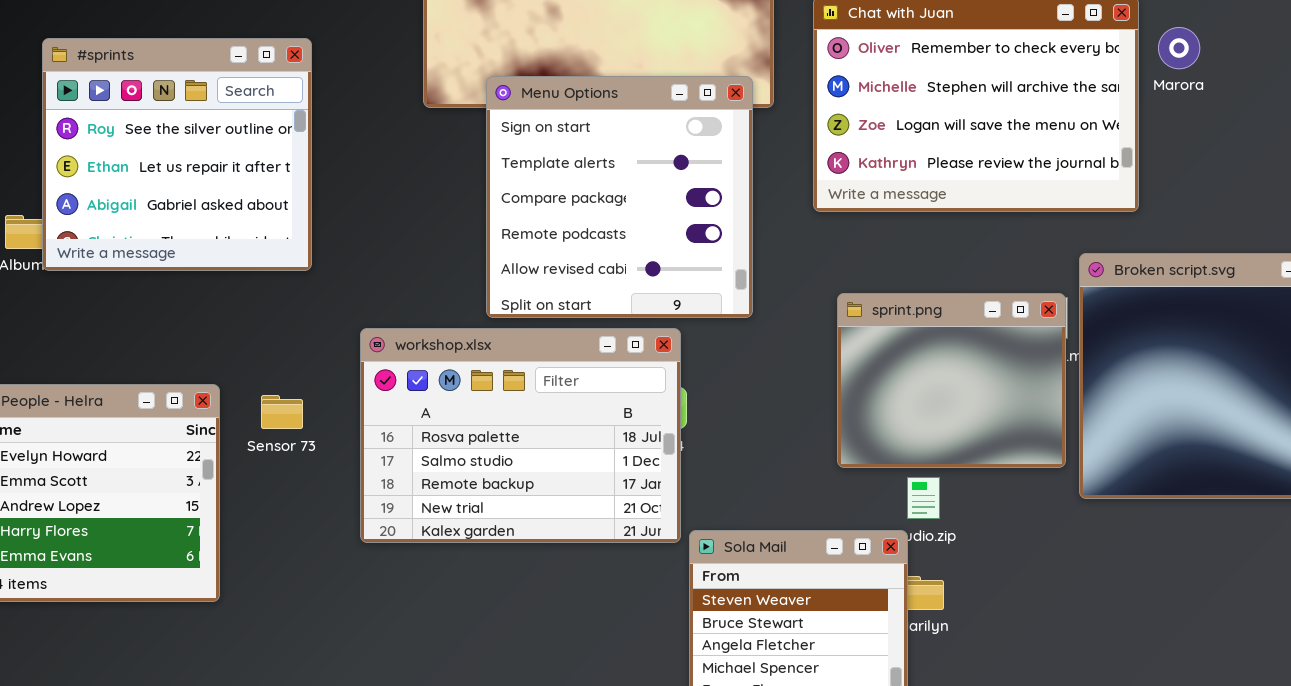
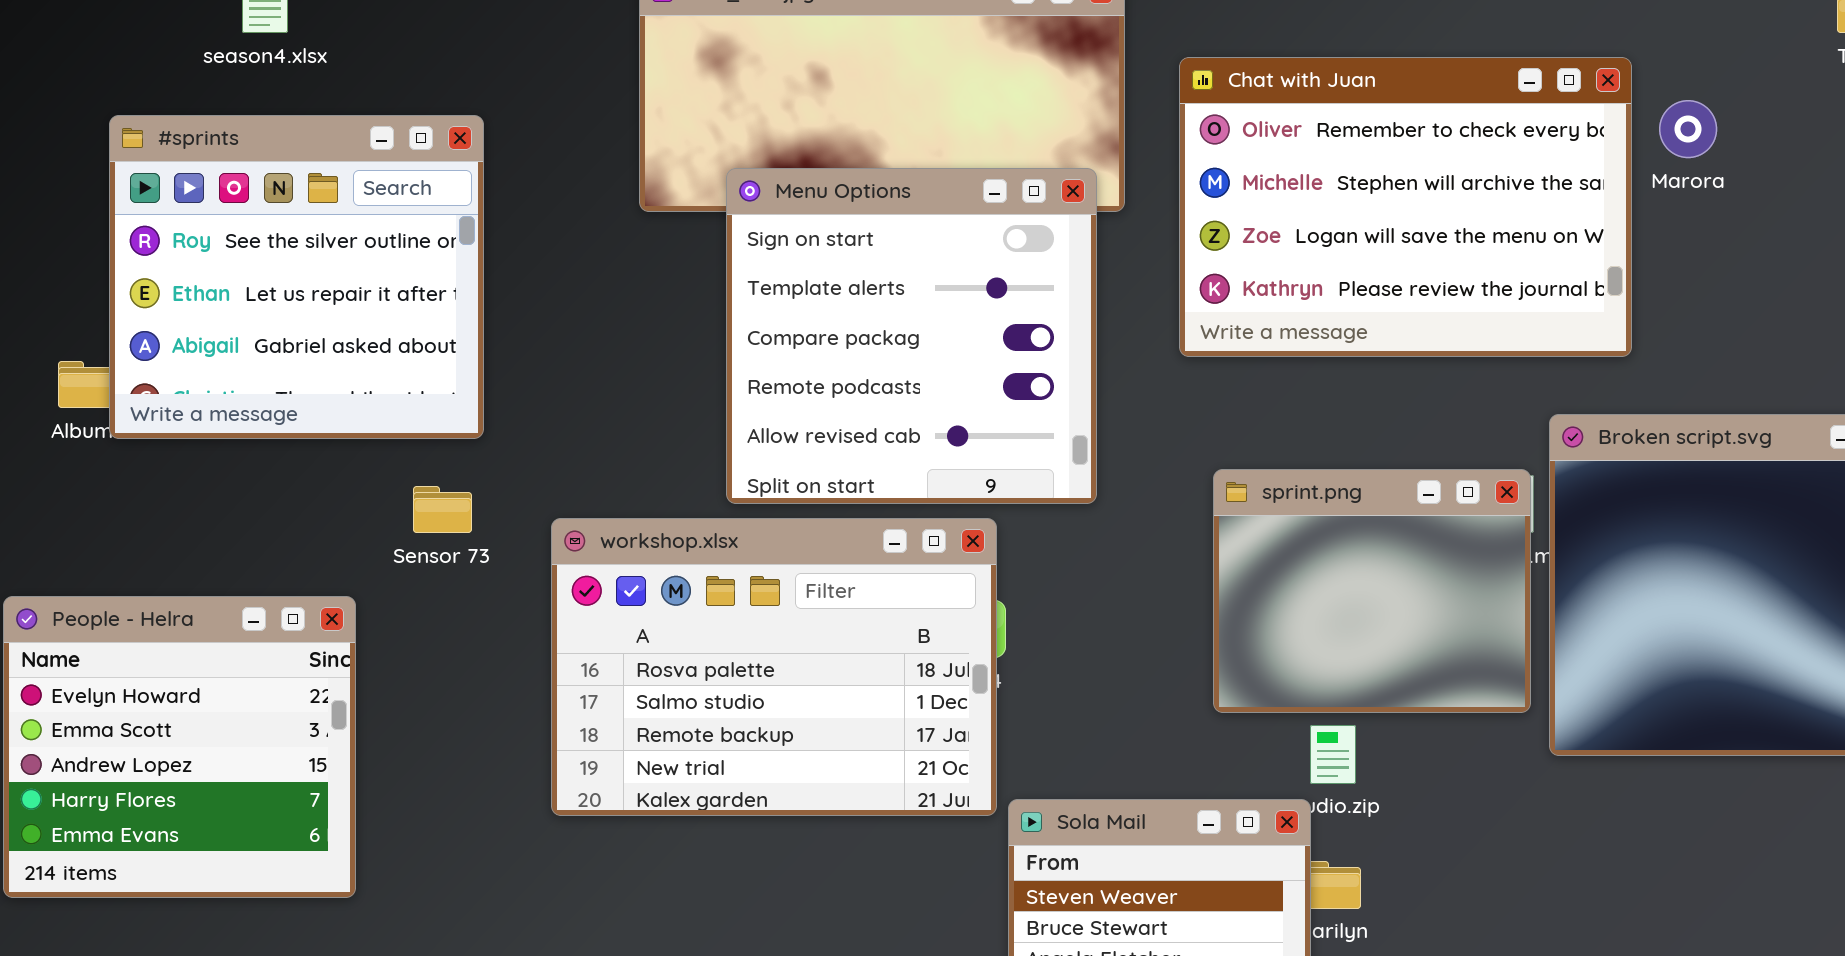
Sensor 73: [261,395,303,429] -> [413,486,472,533], moved

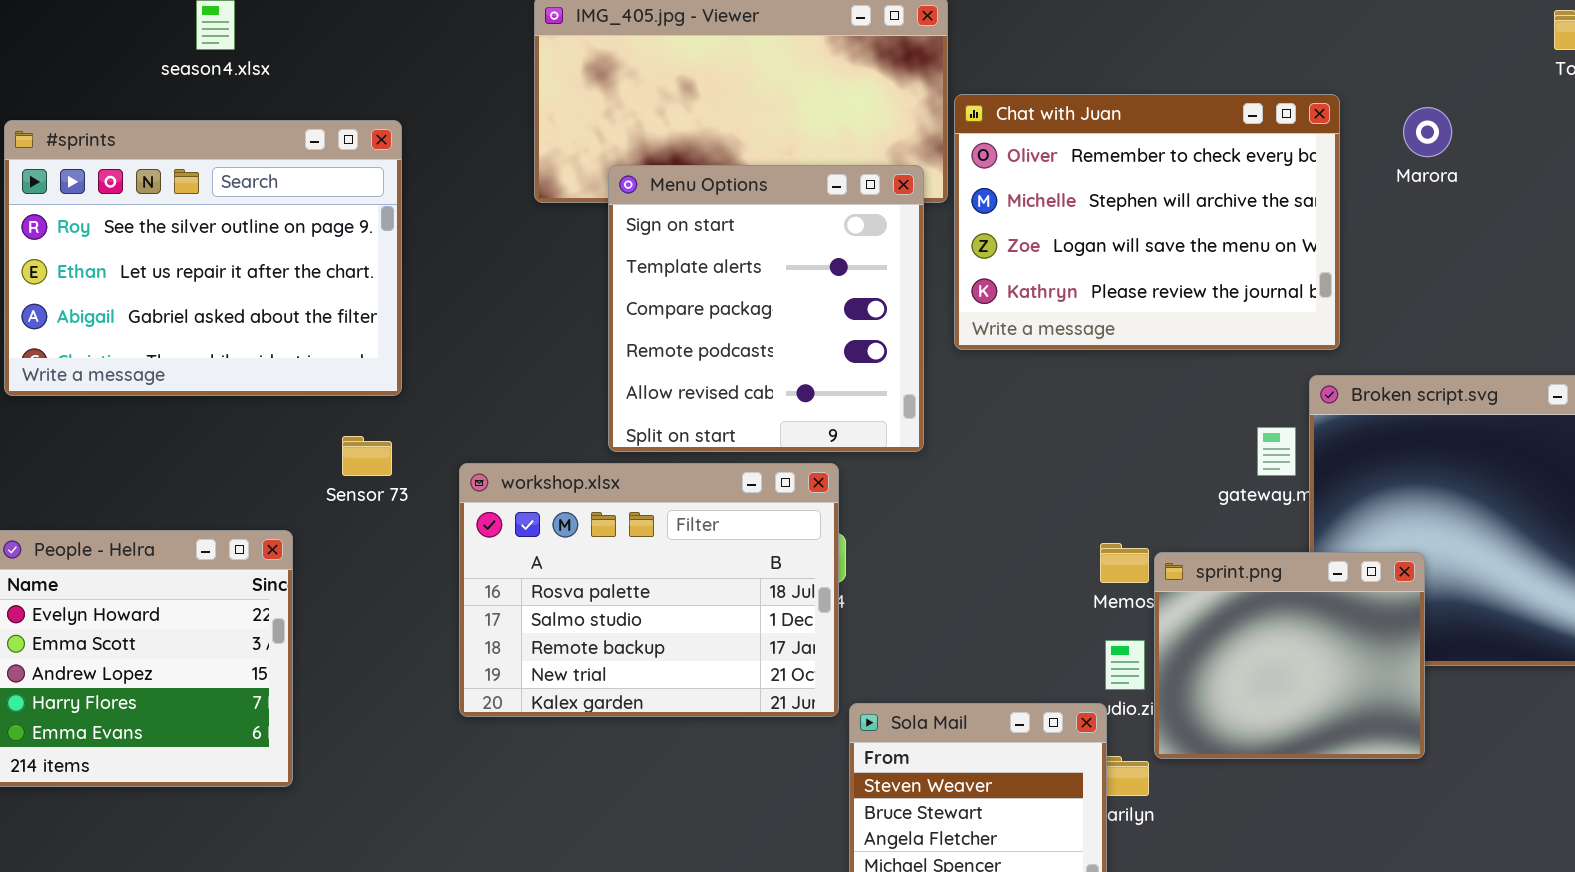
Chat with Juan: [1179,57,1632,357] -> [954,94,1340,350], moved
#sprints: [109,115,484,439] -> [4,120,402,396], resized
sprint.png: [1213,469,1531,713] -> [1154,552,1425,759], moved

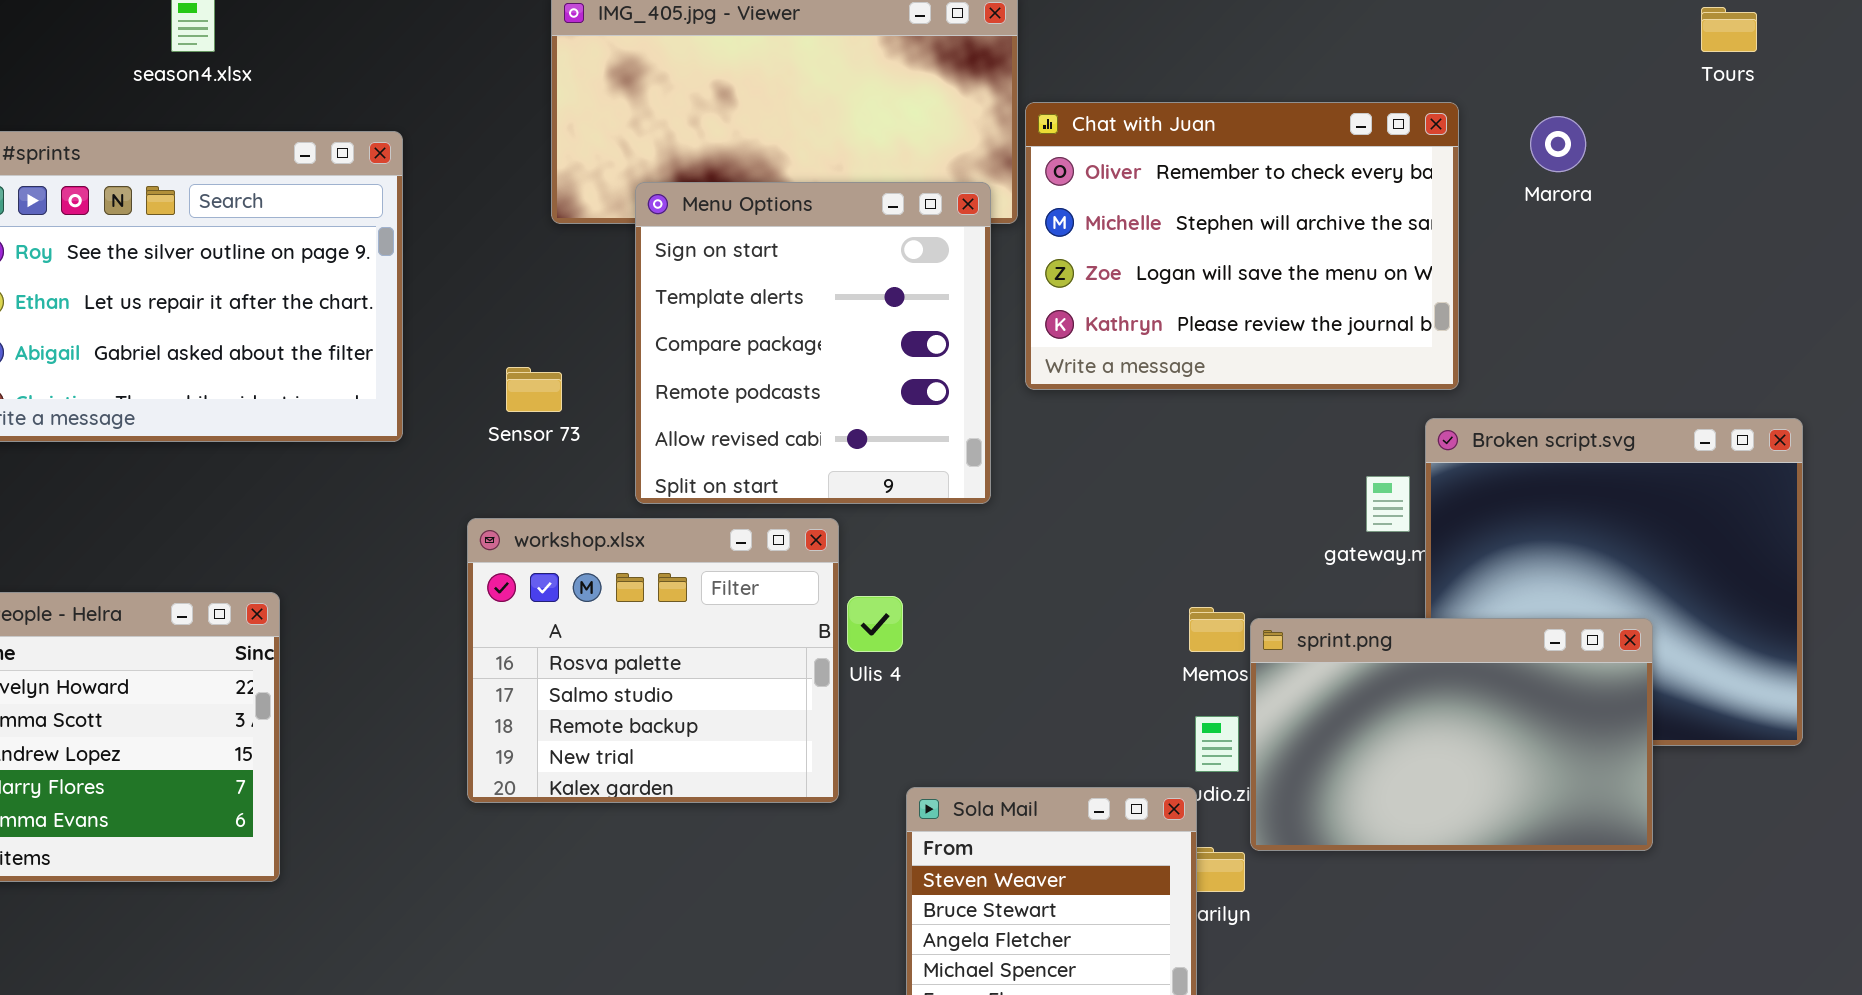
Sensor 73: [342,436,392,476] -> [506,367,562,412], moved
workshop.xlsx: [459,463,839,717] -> [467,518,839,803], resized
sprint.png: [1154,552,1425,759] -> [1250,618,1653,851], resized

